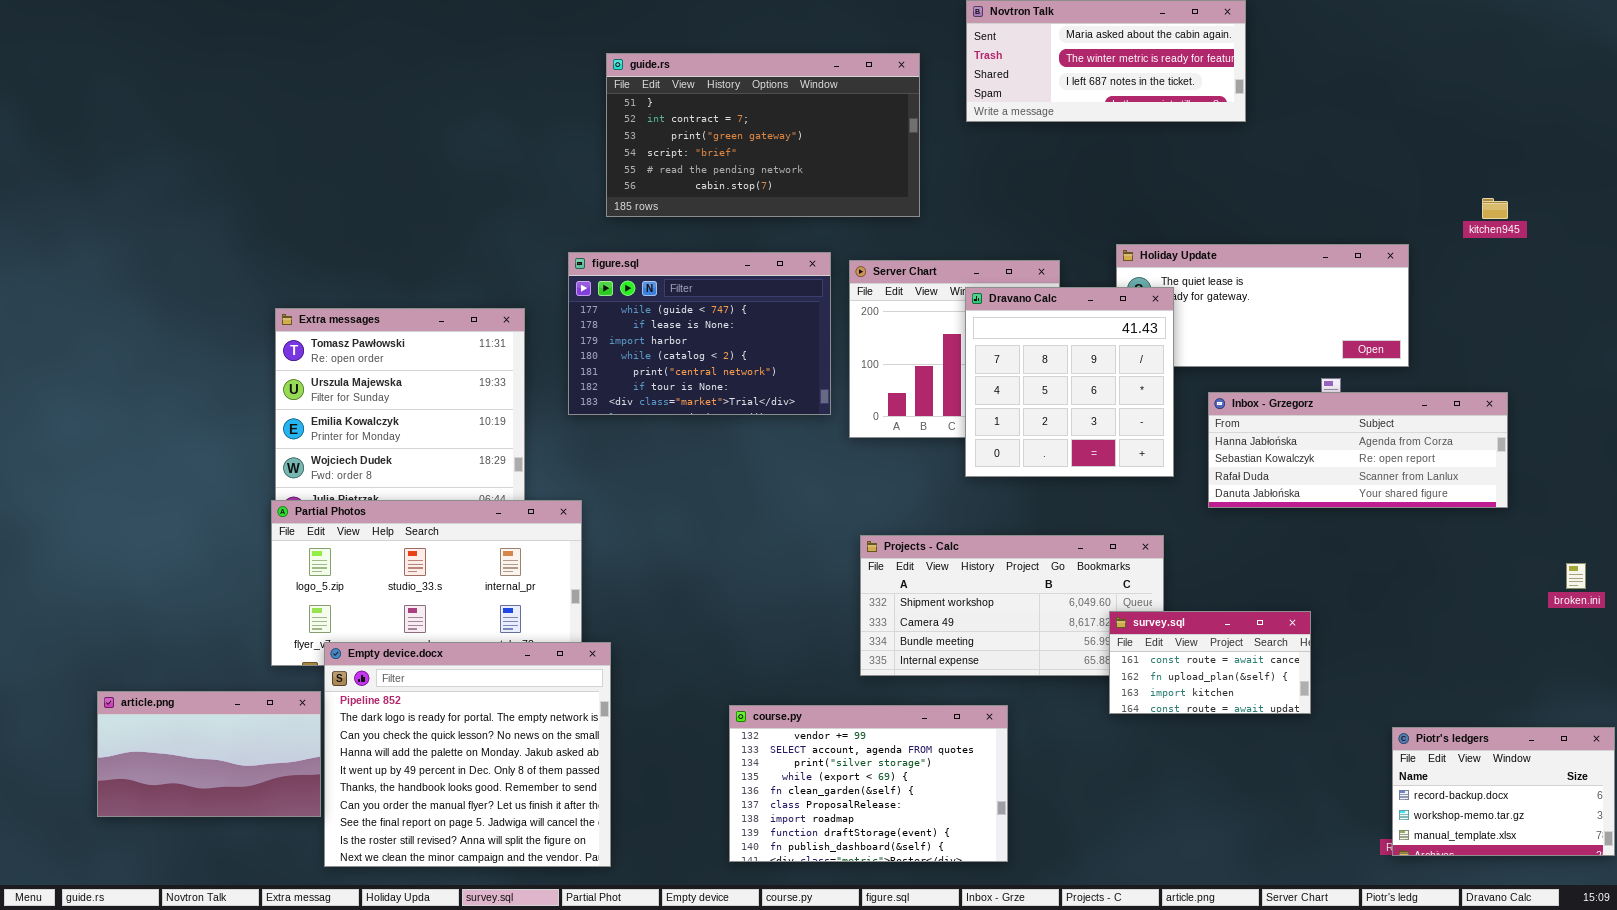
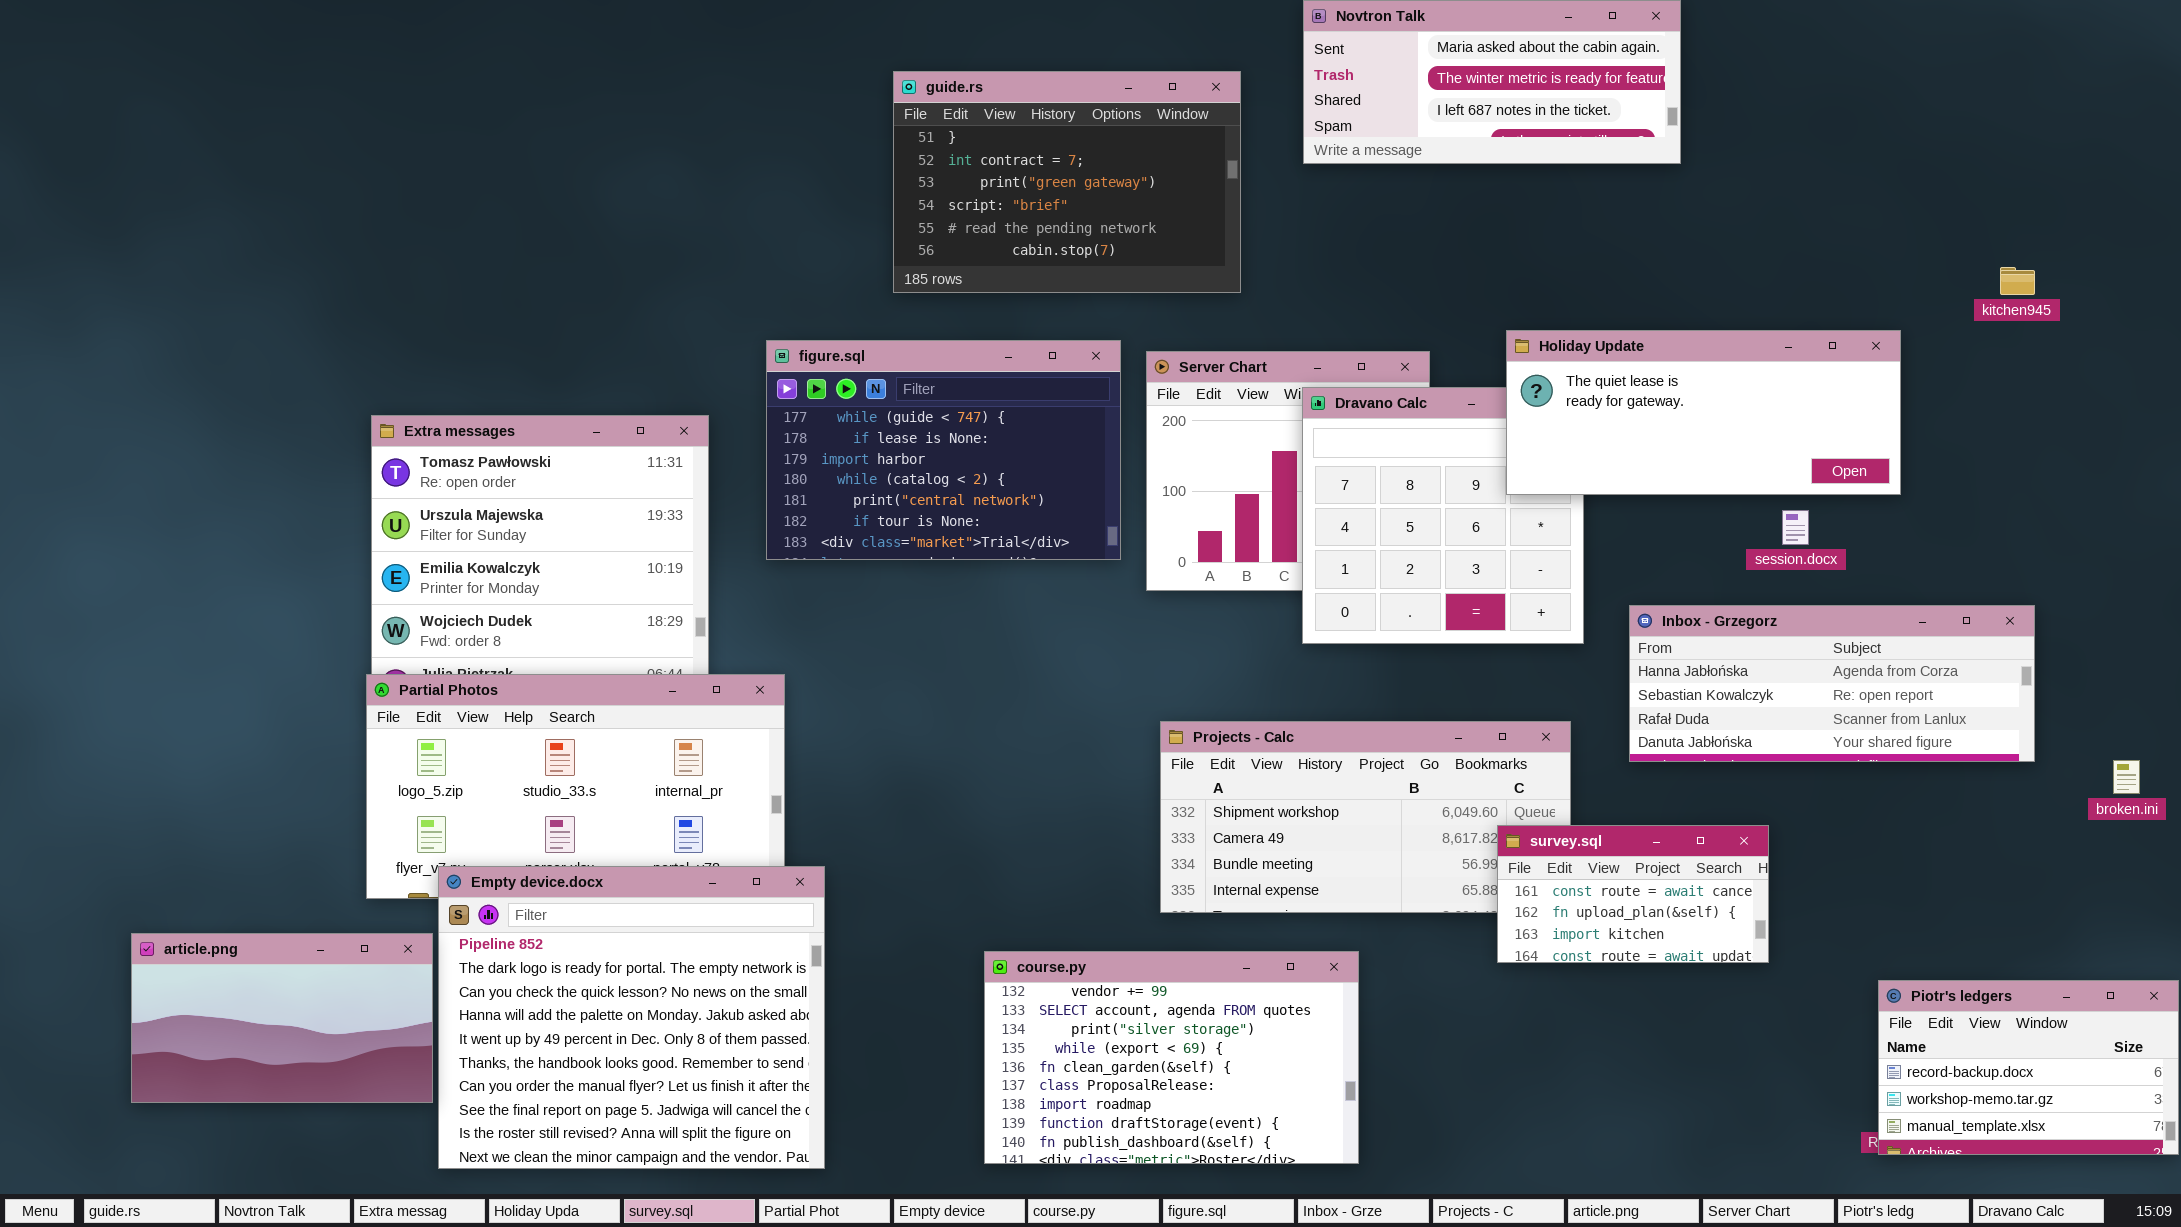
guide.rs: [606,53,920,217] -> [893,71,1241,293], resized
Holiday Update: [1116,244,1409,367] -> [1506,330,1901,495], raised
Inbox - Grzegorz: [1208,392,1508,508] -> [1629,605,2035,762], moved

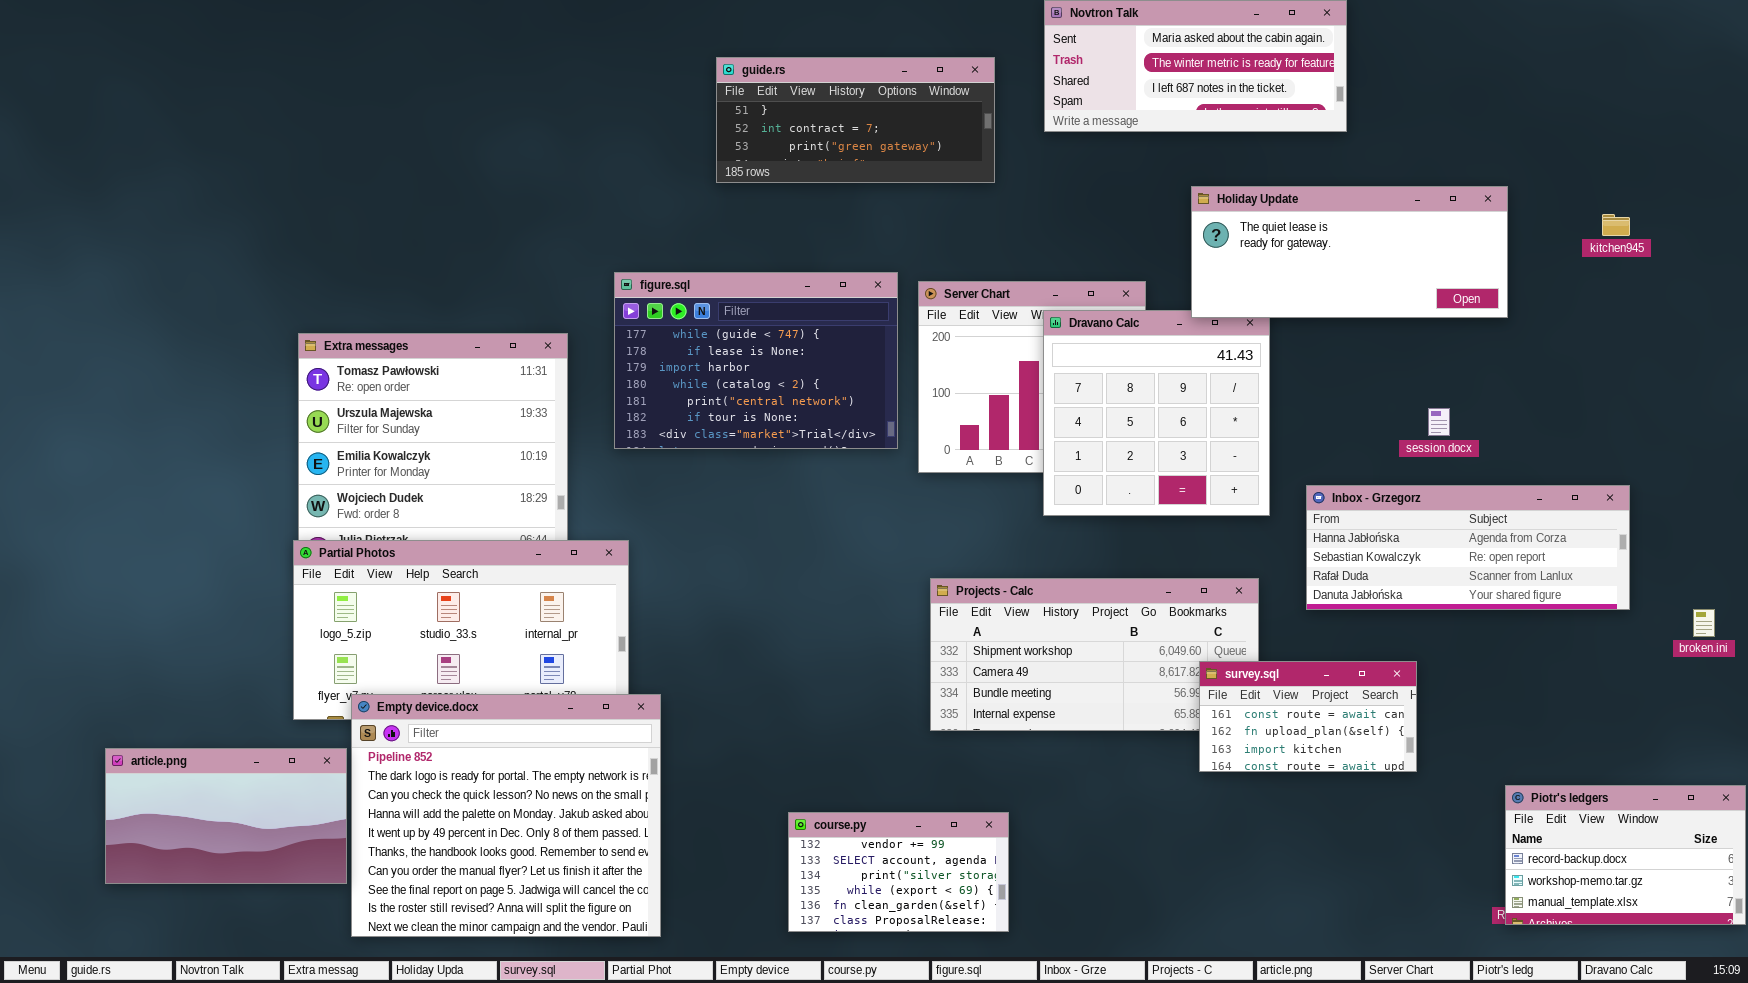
guide.rs: [893,71,1241,293] -> [716,57,995,183], resized
Holiday Update: [1506,330,1901,495] -> [1191,186,1508,318], moved
course.py: [984,951,1359,1164] -> [788,812,1009,932], resized

